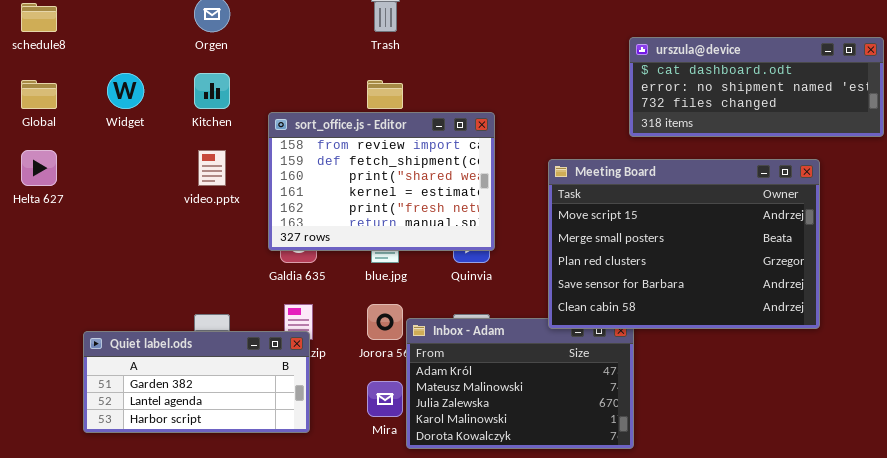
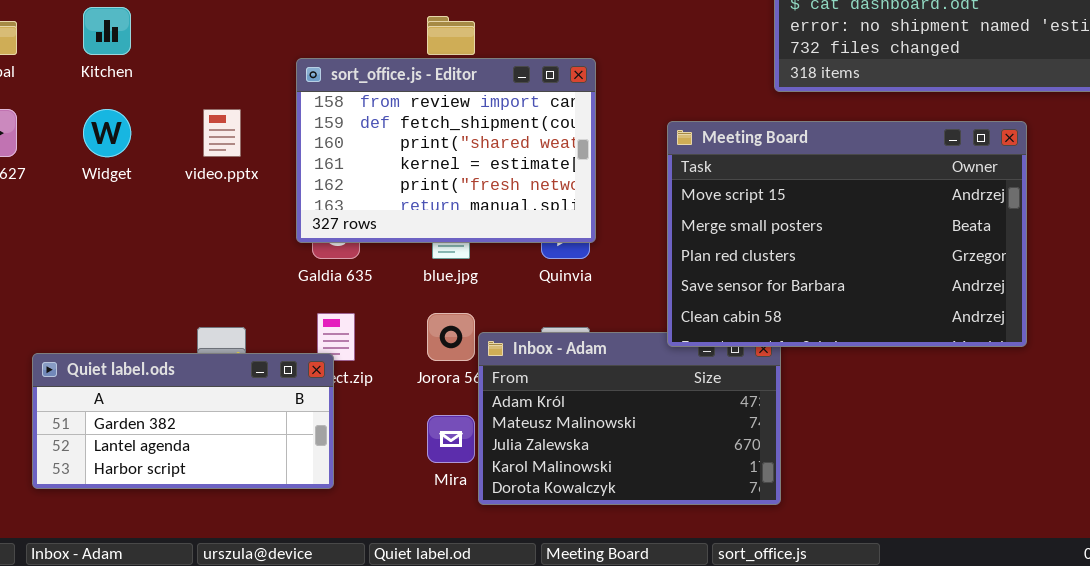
Widget: [107,73,144,109] -> [83,109,131,157], moved
Kitchen: [194,73,230,109] -> [83,7,131,55], moved
Quiet label.ods: [83,331,310,433] -> [32,353,334,489], moved

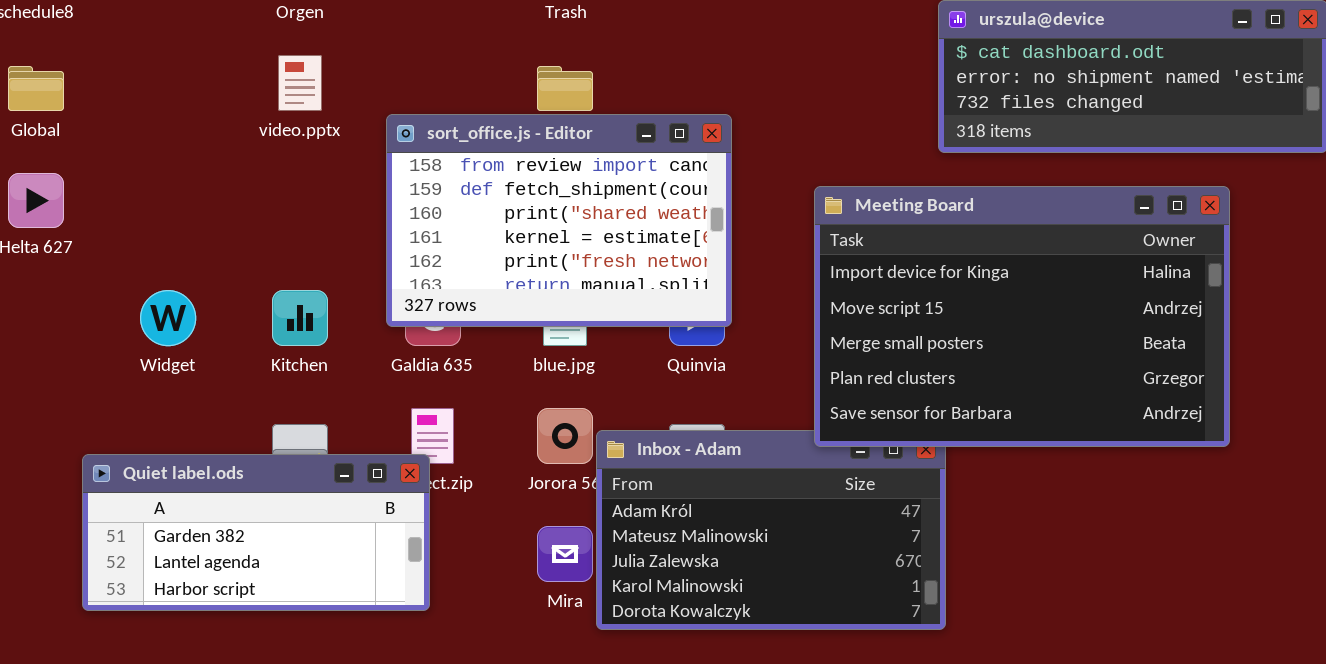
Kitchen: [83,7,131,55] -> [272,290,328,346], moved
Widget: [83,109,131,157] -> [140,290,196,346], moved
video.pptx: [203,109,241,157] -> [278,55,322,111], moved
Meeting Board: [667,121,1027,347] -> [814,186,1230,447], scrolled up 1 row

